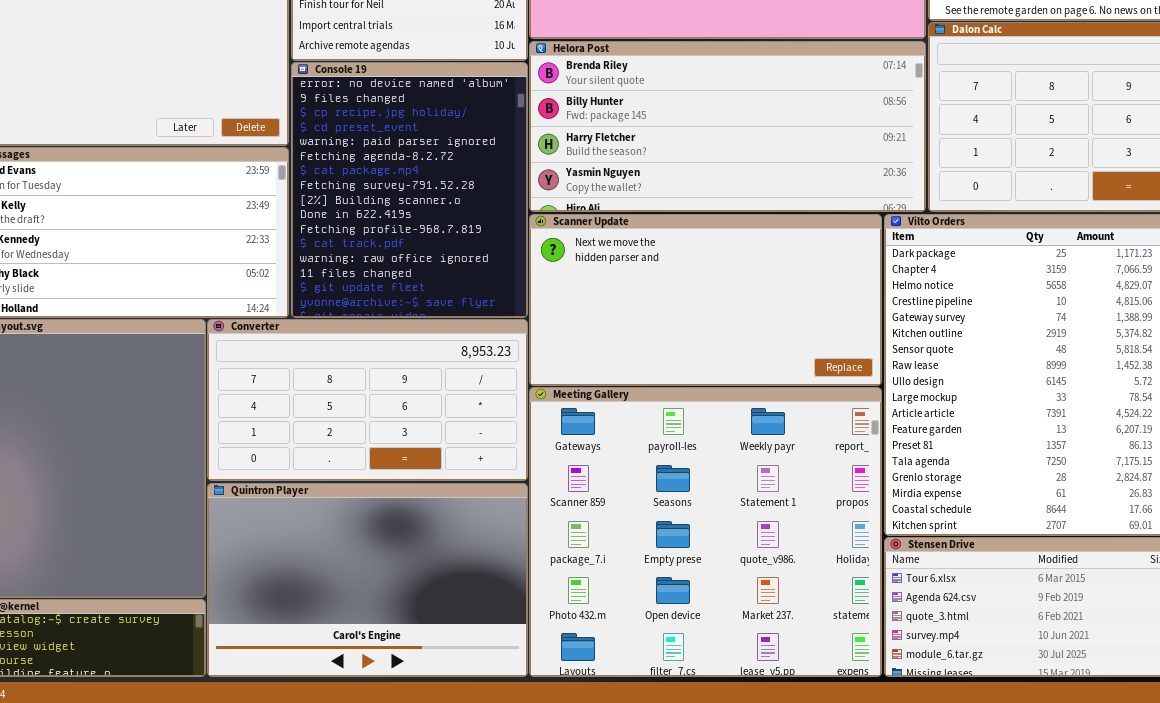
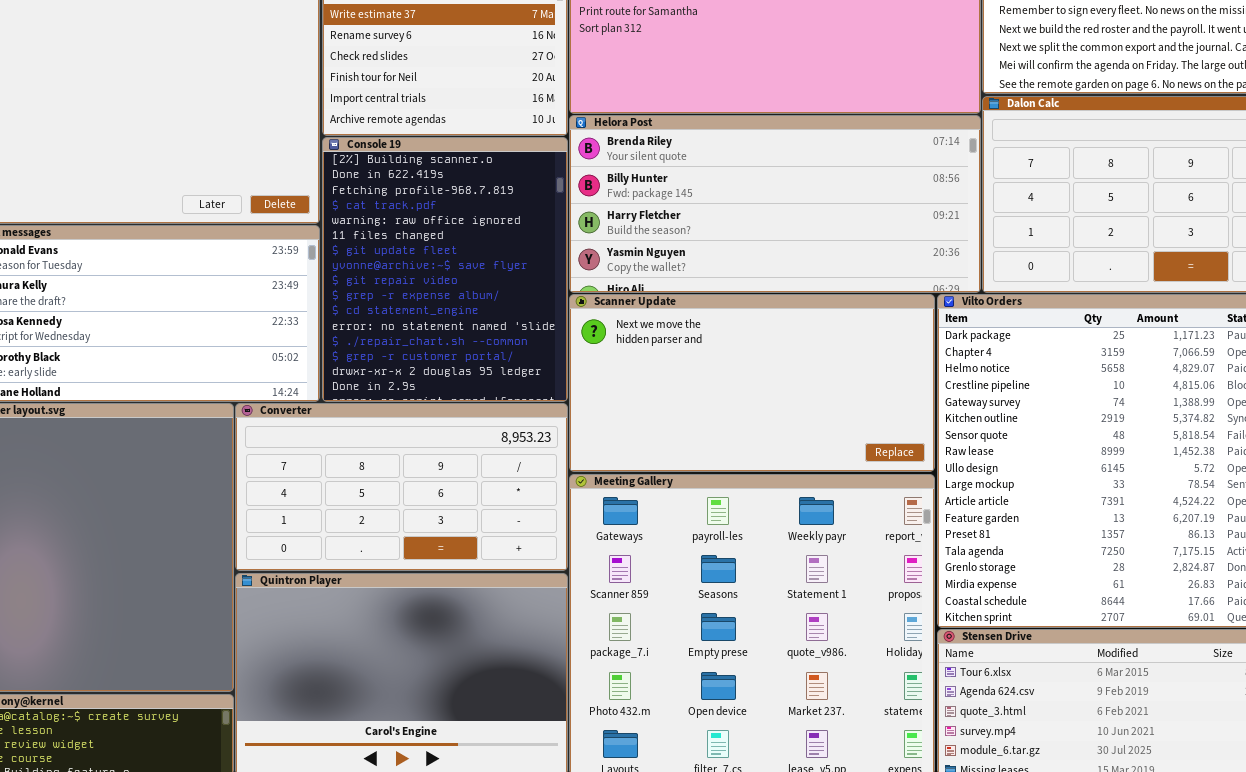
Console 19: [291,62,528,318] -> [322,137,568,402], scrolled down 8 rows

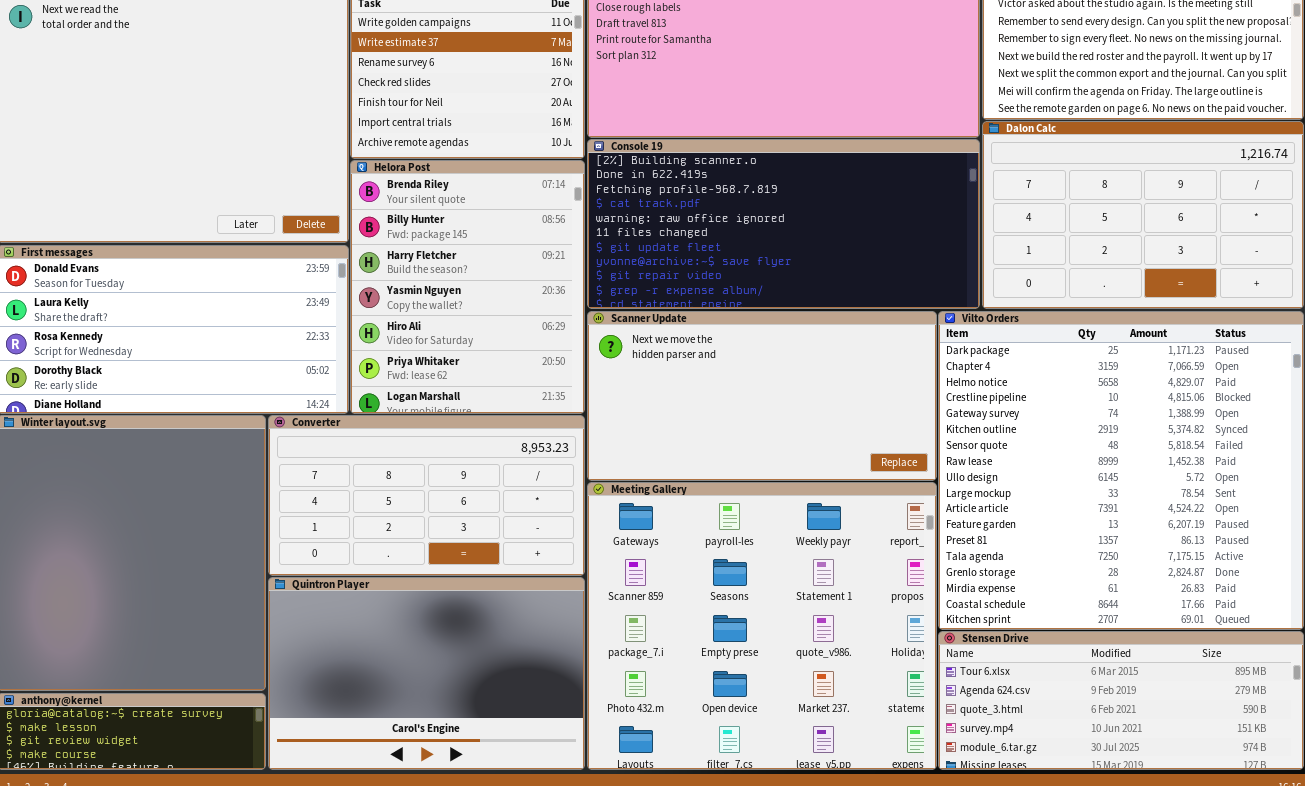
Helora Post: [569,115,981,293] -> [350,160,585,414], moved, resized
Console 19: [322,137,568,402] -> [587,139,980,309], moved, resized

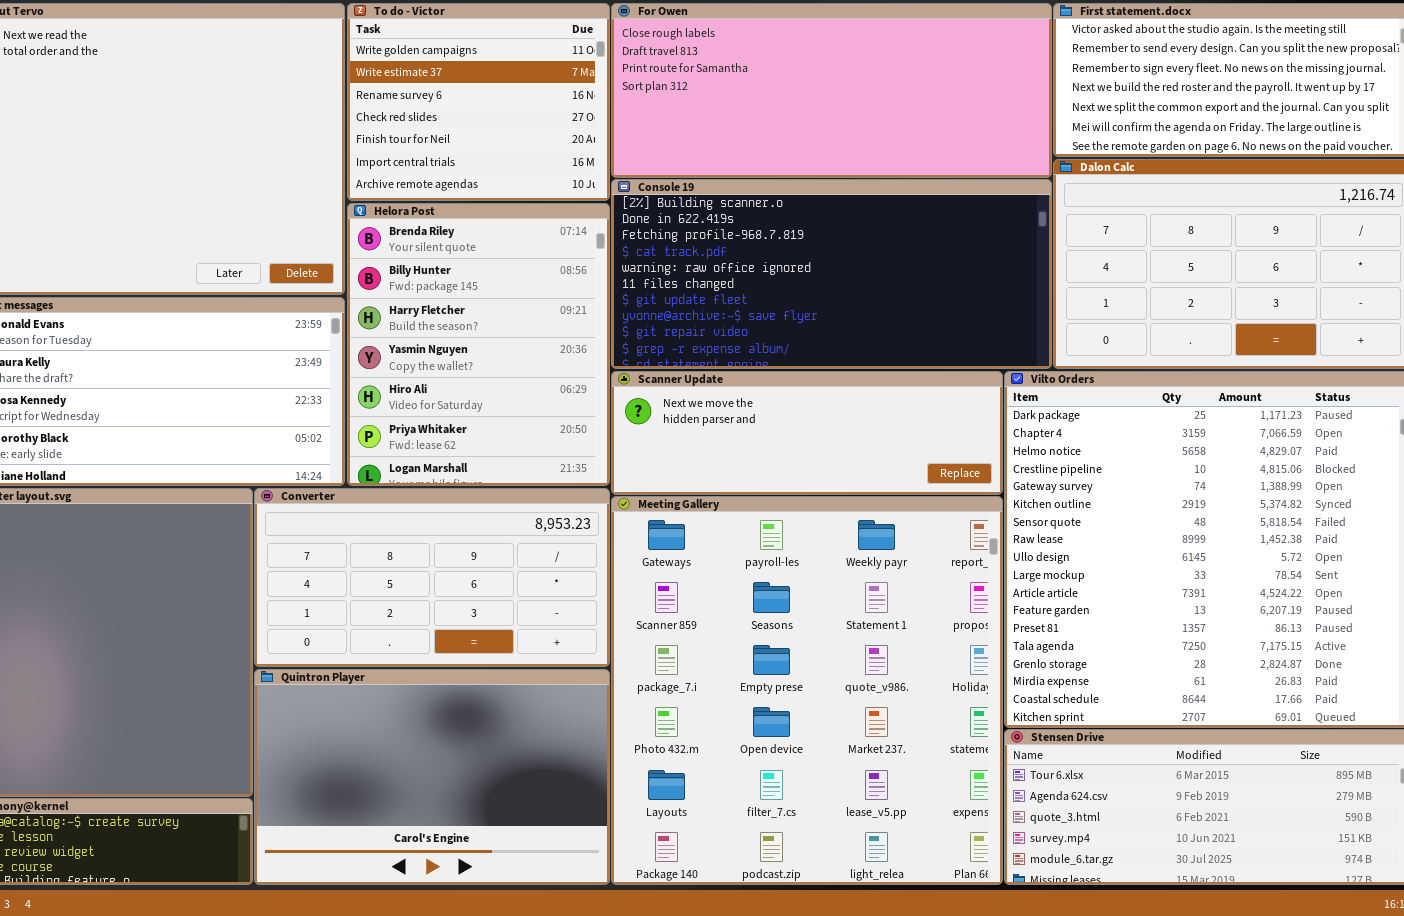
Scanner Update: [587,311,937,481] -> [611,371,1003,495], resized
Meeting Gallery: [587,482,937,770] -> [611,496,1003,885], resized

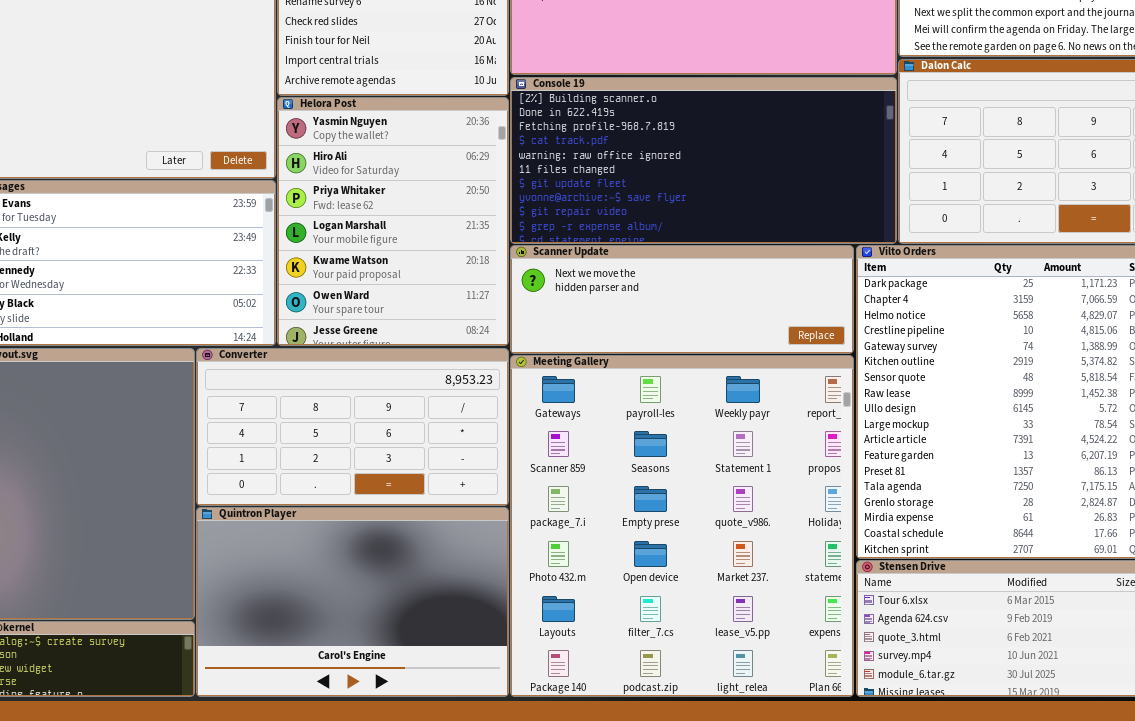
Helora Post: [347,203,610,486] -> [277,97,509,346], scrolled down 3 rows

